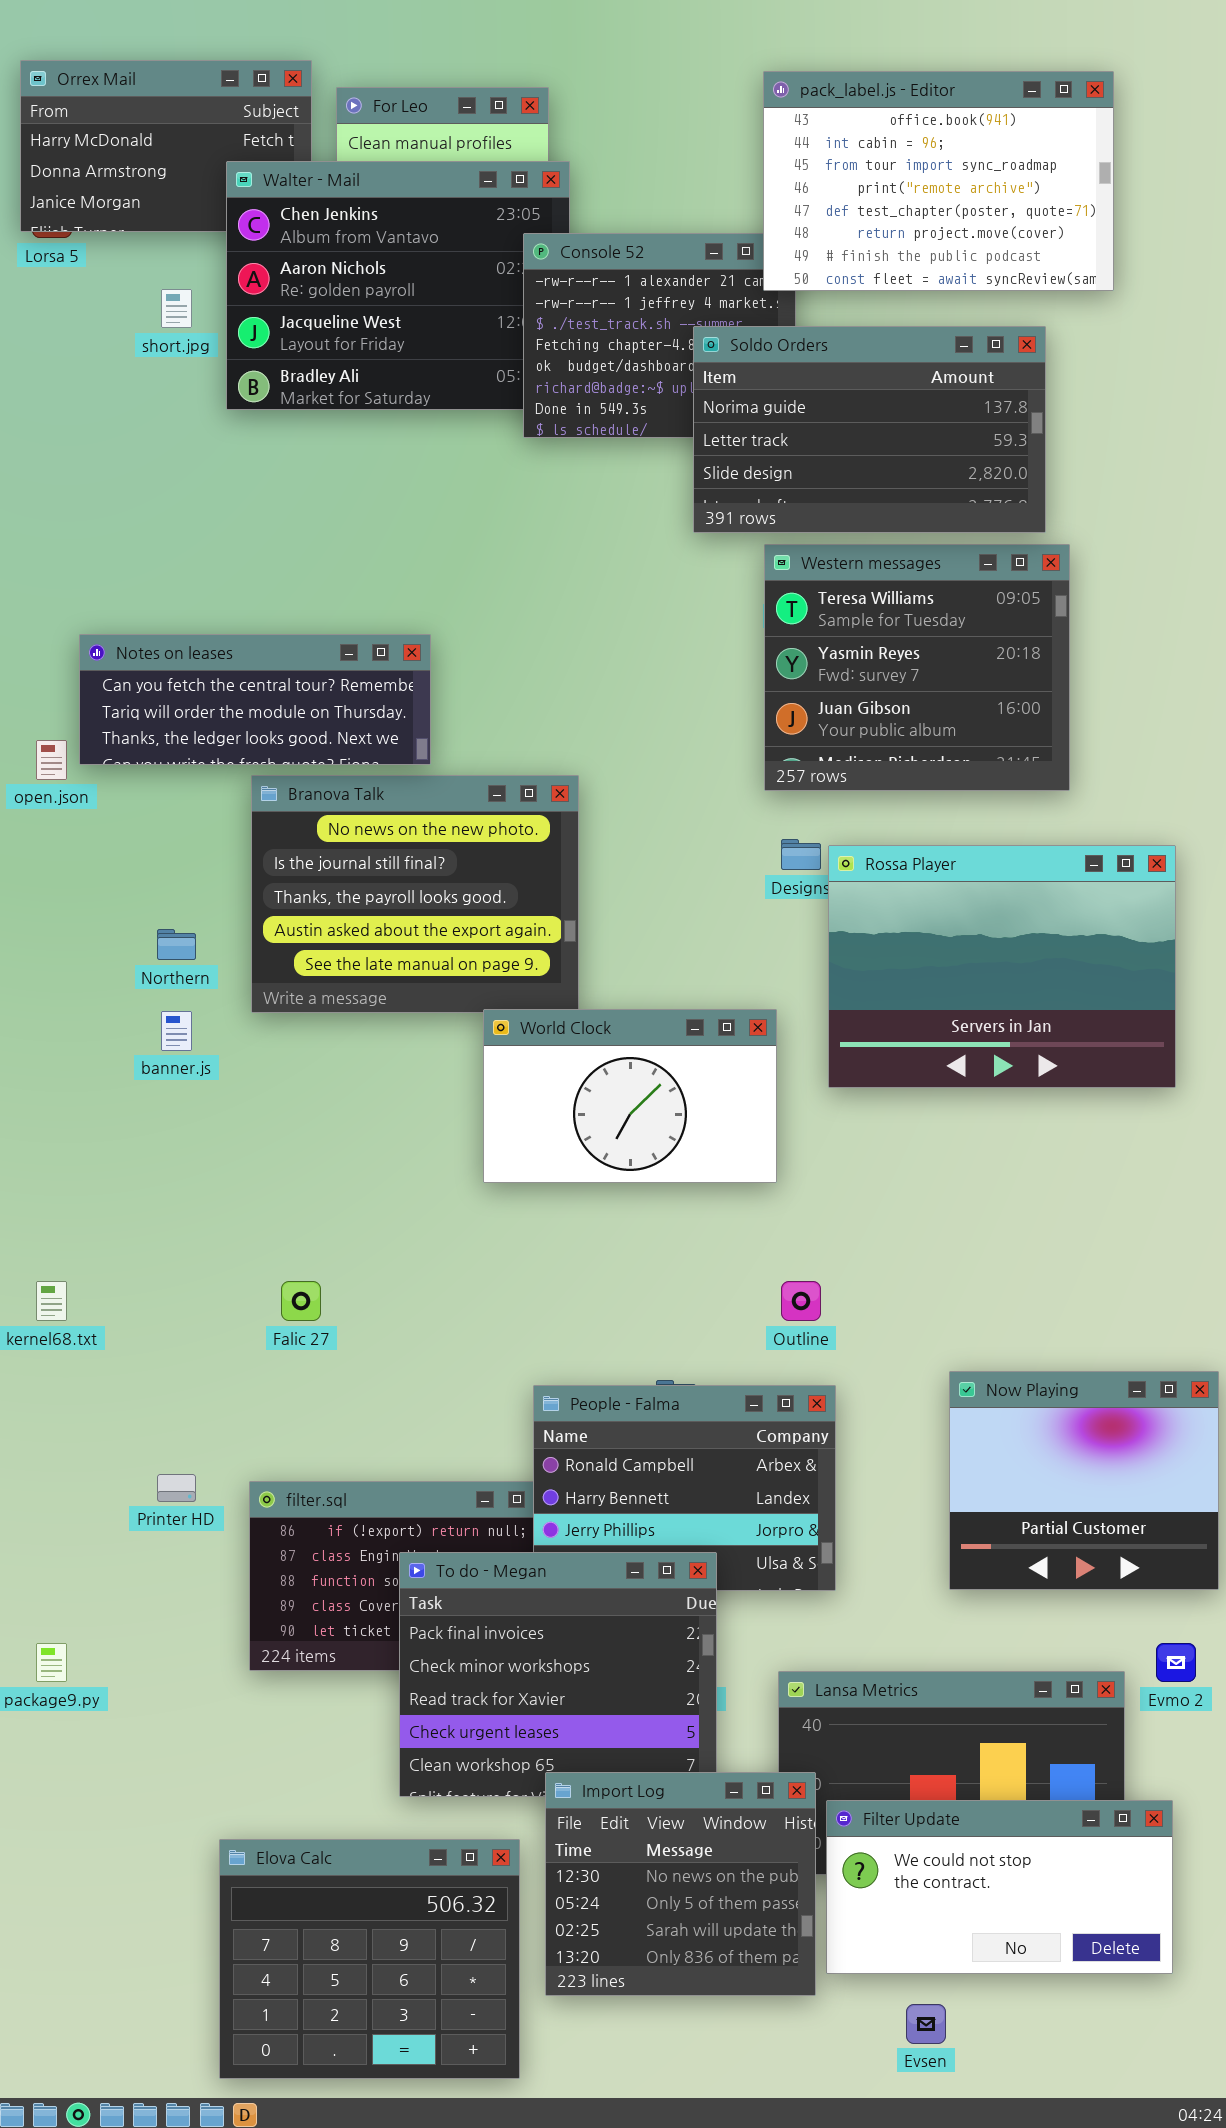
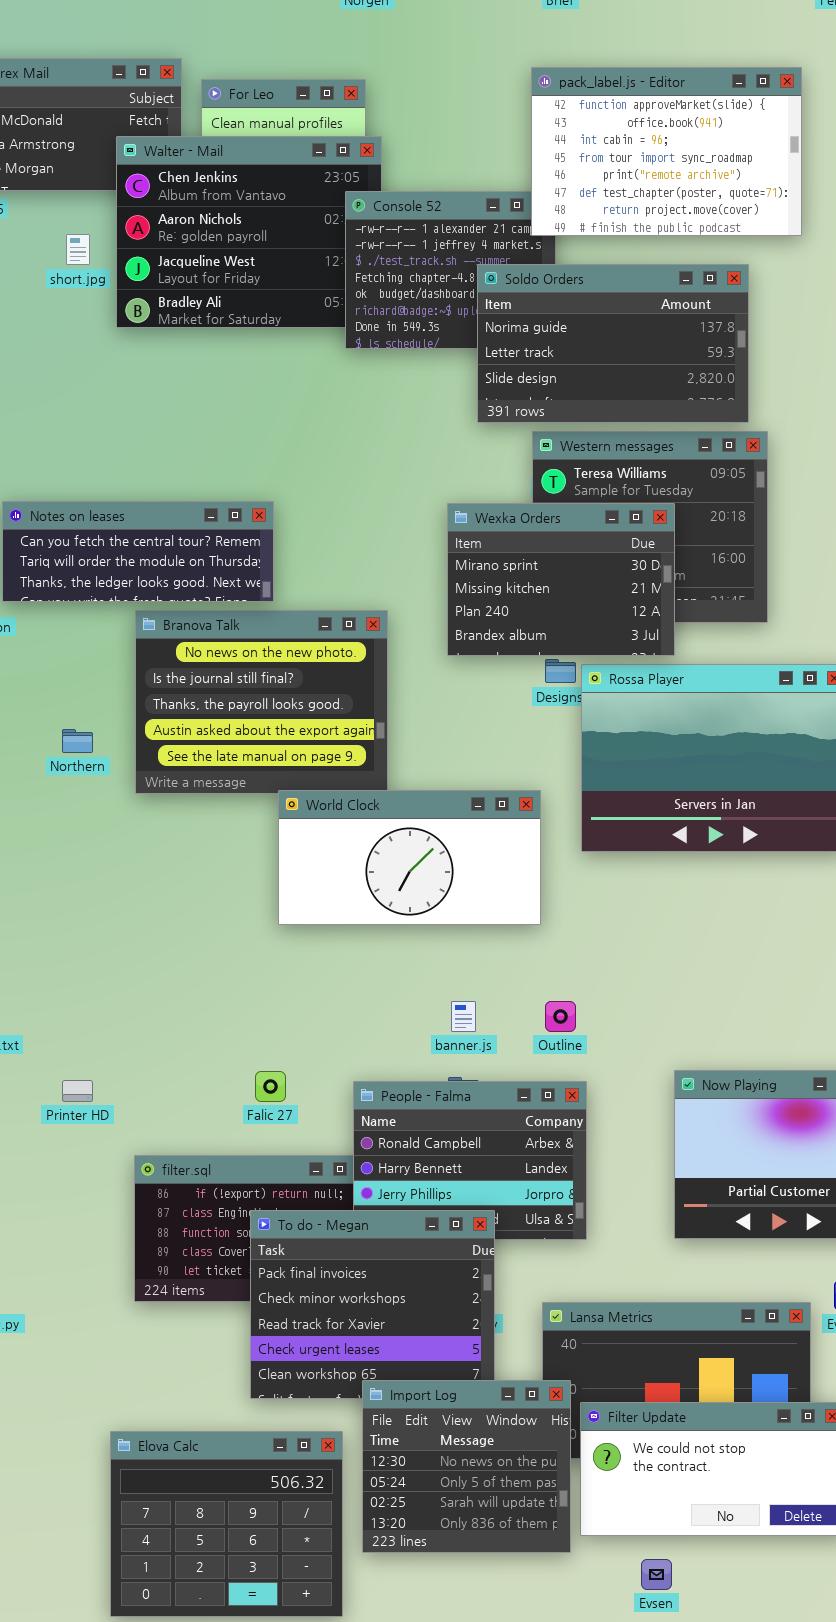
pack_label.js - Editor: [763,71,1114,291] -> [531,67,802,236], scrolled up 1 row
Wexka Orders: none -> [447,503,675,656], opened
World Clock: [483,1009,777,1183] -> [278,790,541,925], resized
banner.js: [161,1011,192,1051] -> [451,1001,476,1032], moved
Falic 27: [281,1281,321,1321] -> [255,1071,286,1102], moved
Printer HD: [157,1474,196,1502] -> [62,1080,93,1102], moved

